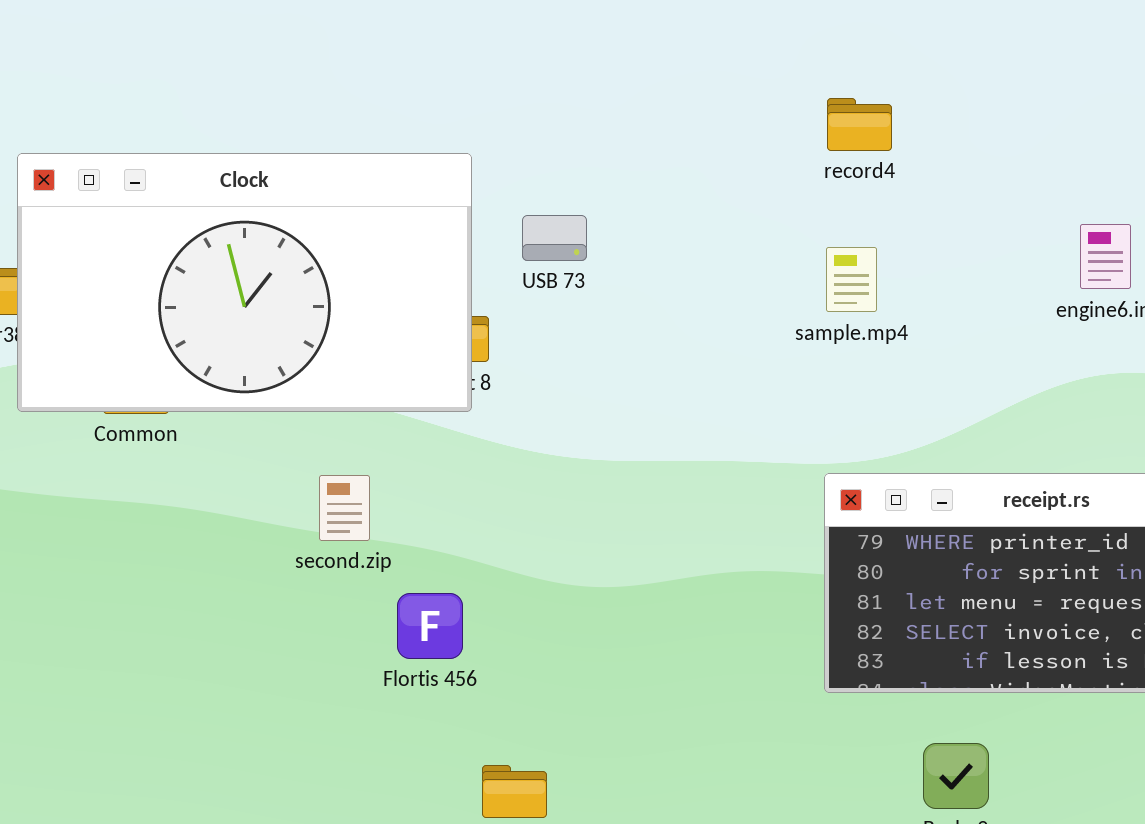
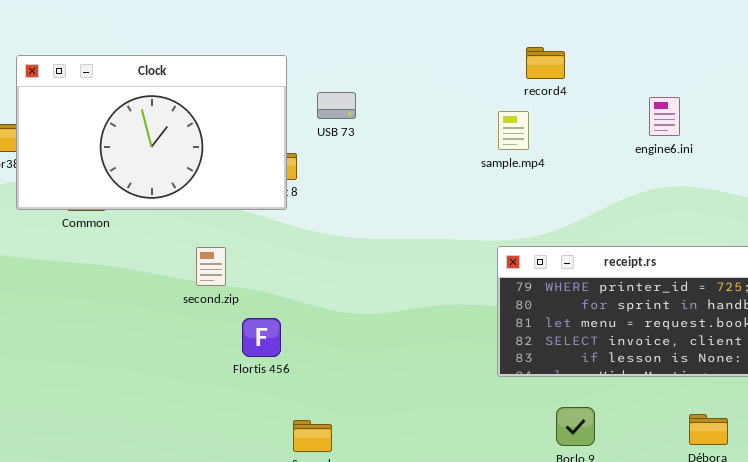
record4: [827,98,892,151] -> [526,47,565,79], moved

